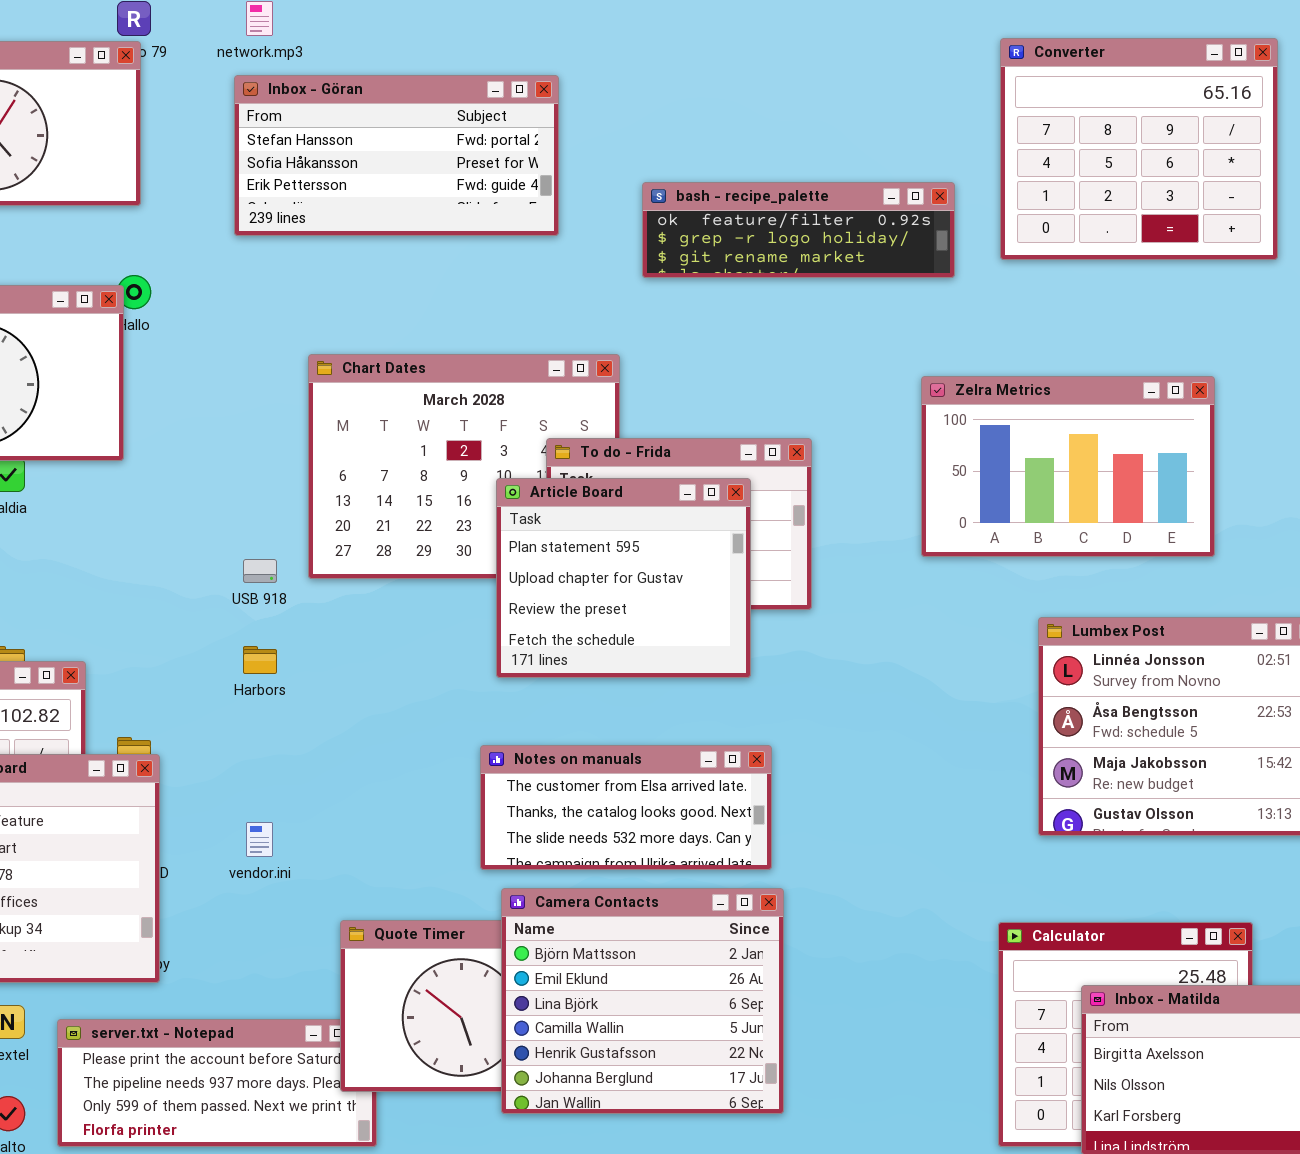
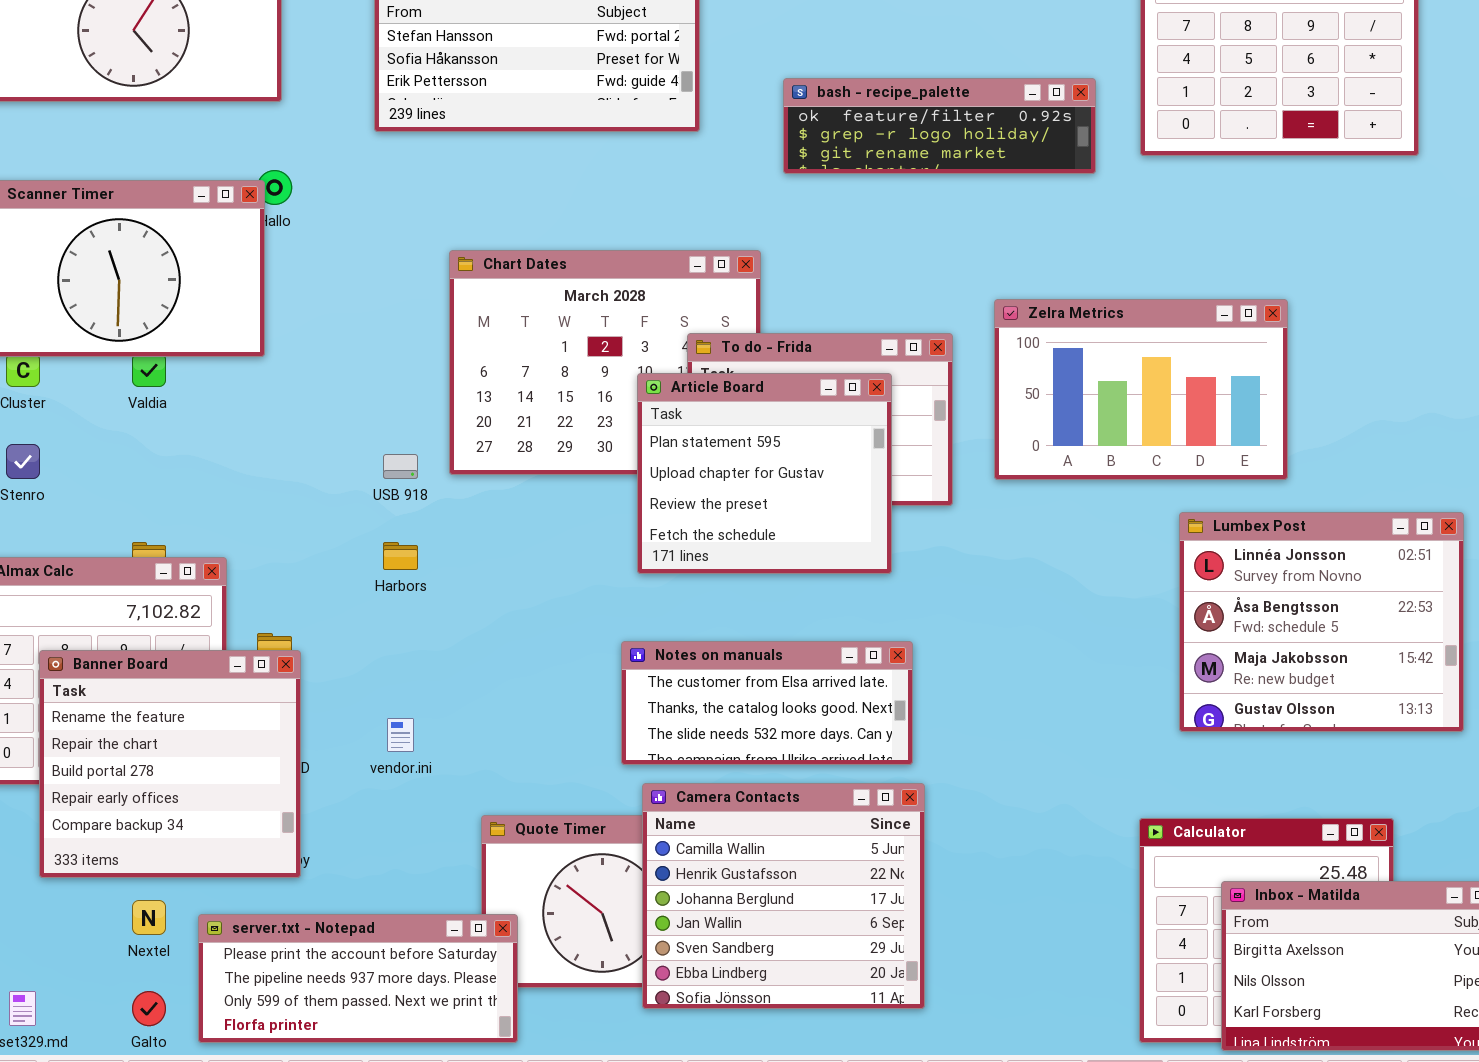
Zelra Metrics: [921,376,1215,557] -> [994,299,1288,480], moved
Camera Contacts: [501,888,784,1114] -> [642,783,925,1009], scrolled down 3 rows
server.txt - Notepad: [57,1019,377,1147] -> [198,914,518,1043], raised

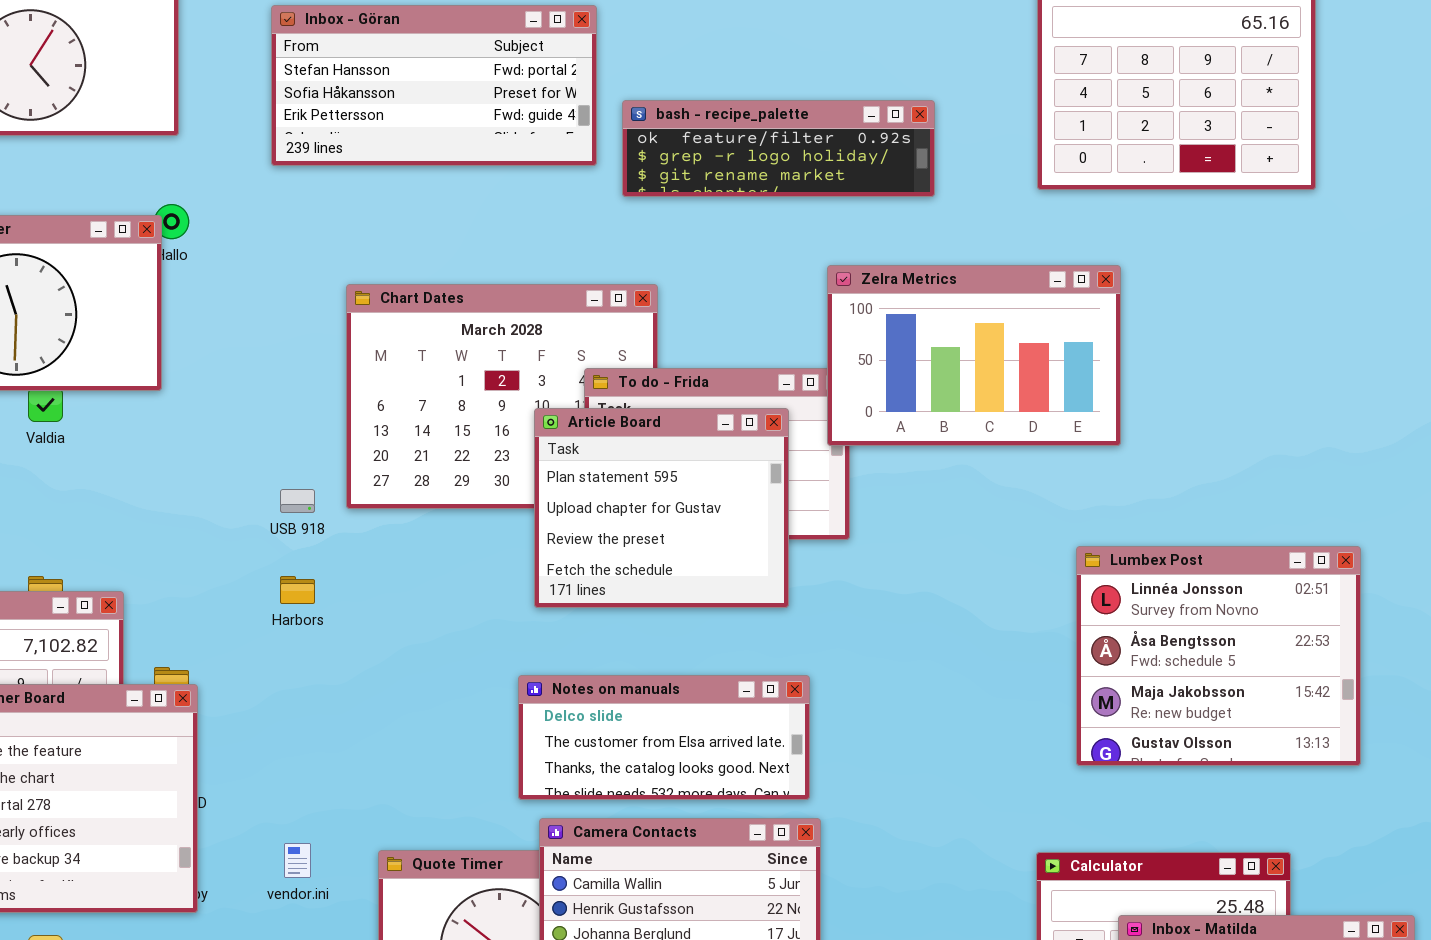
bash - recipe_palette: [783,78,1096,174] -> [622,100,935,197], moved
Zelra Metrics: [994,299,1288,480] -> [827,265,1121,446], moved
Notes on manuals: [621,641,913,765] -> [518,675,810,800], scrolled up 1 row
vendor.ini: [387,718,414,752] -> [284,843,311,878], moved

